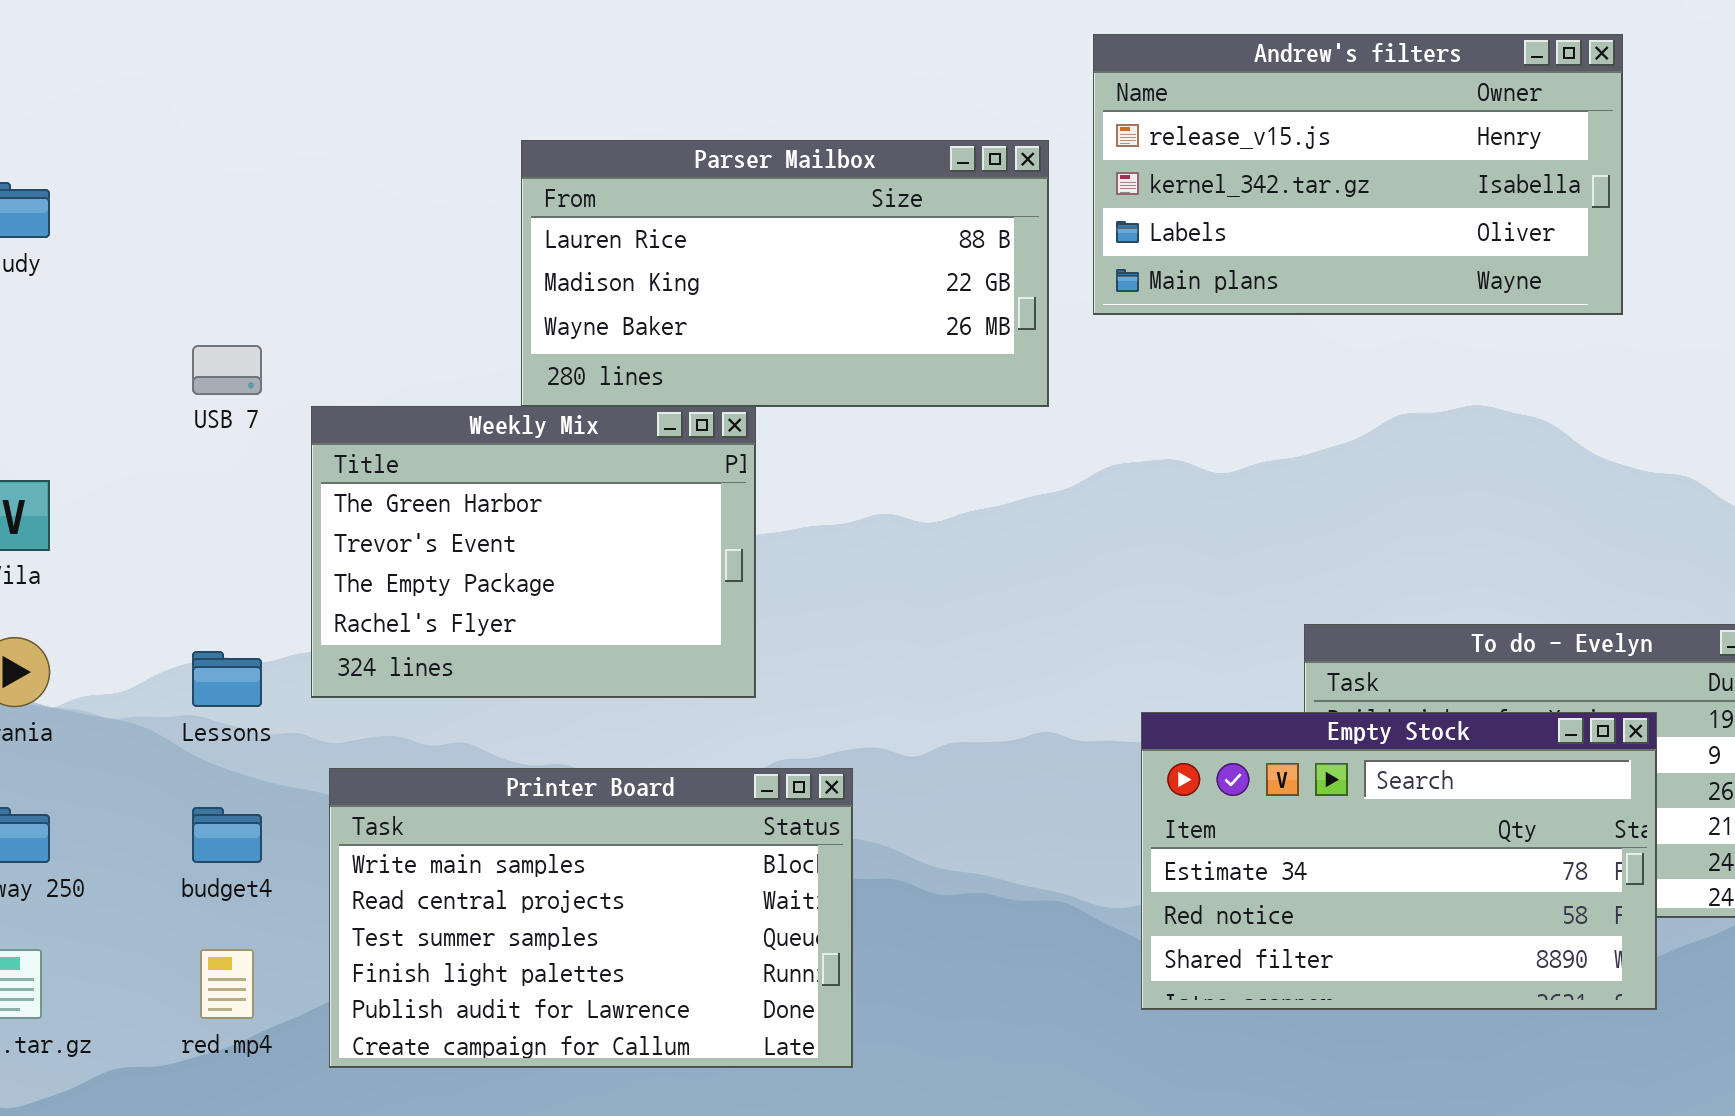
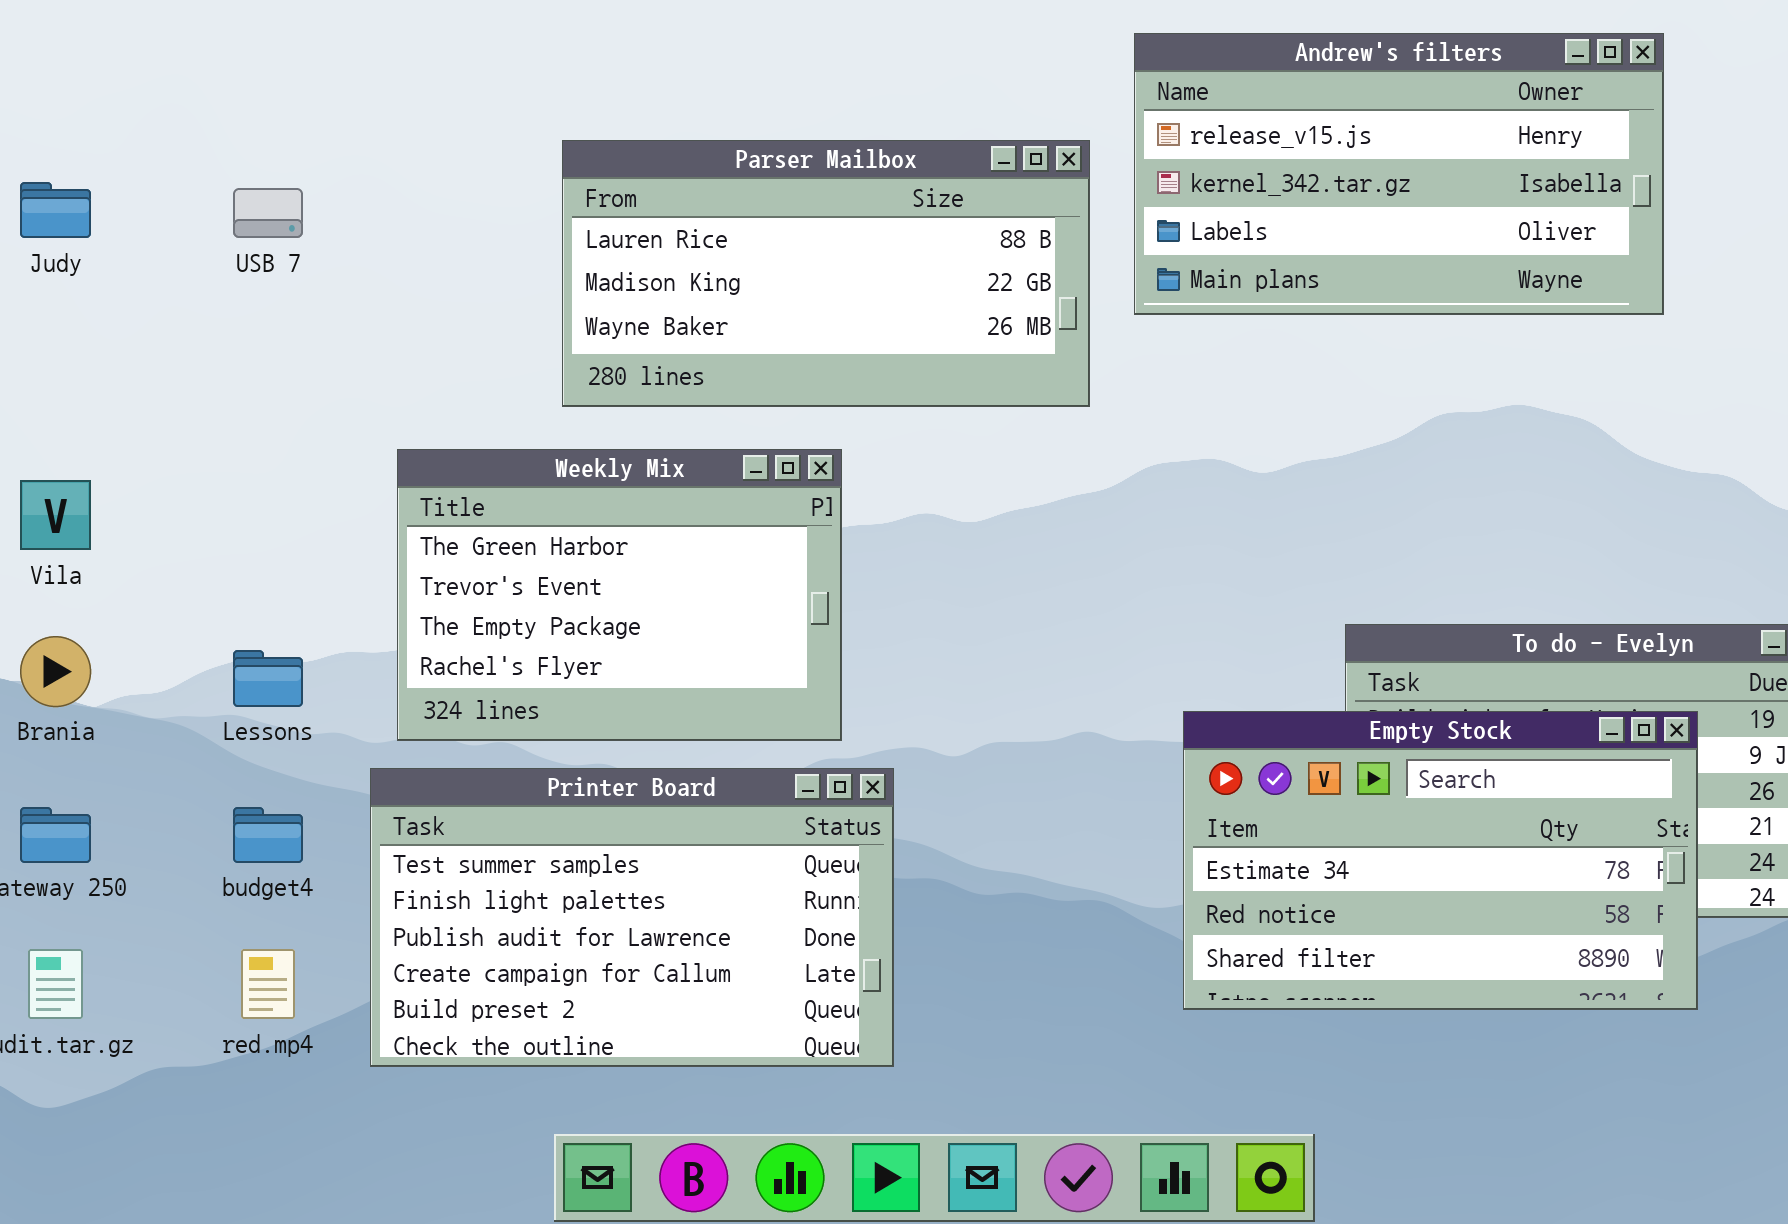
USB 7: [192,345,262,395] -> [233,188,303,238], moved
Weekly Mix: [311,406,756,698] -> [397,449,842,741], moved
Printer Board: [329,768,853,1068] -> [370,768,894,1067], scrolled down 2 rows

